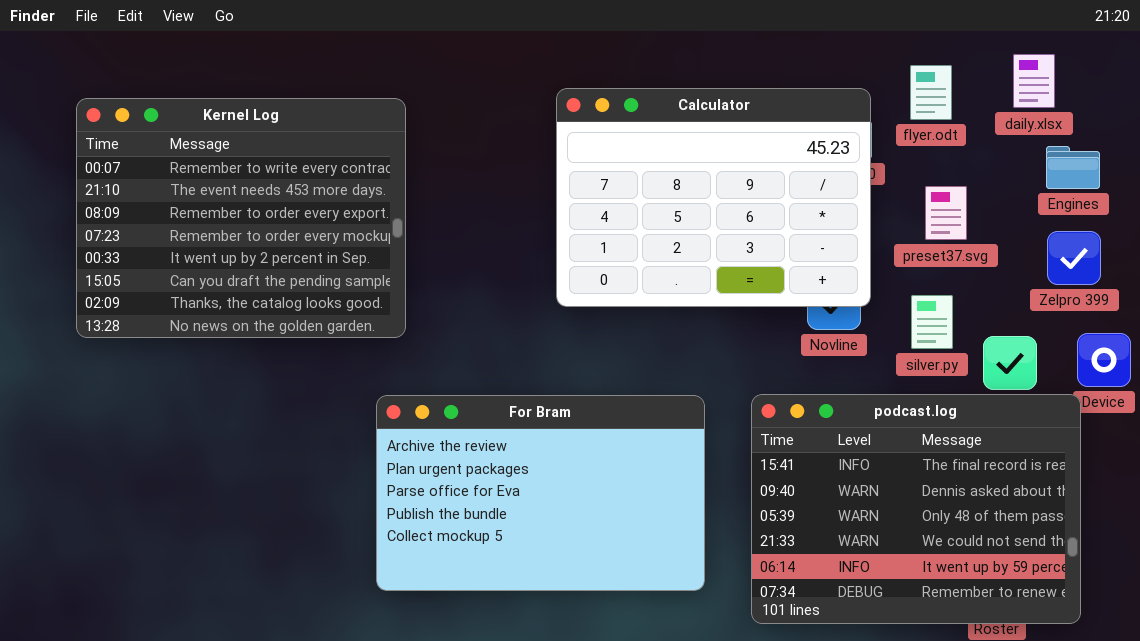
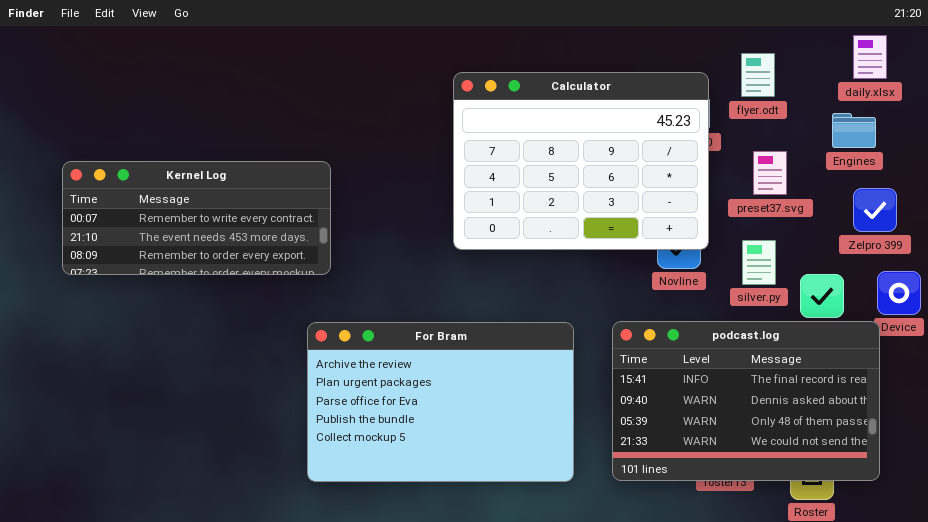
daily.xlsx: [1013,54,1055,108] -> [853,35,887,79], moved
Kernel Log: [76,98,406,338] -> [62,161,331,275], resized
Engines: [1046,146,1100,189] -> [832,113,876,148], moved
podcast.log: [751,394,1081,624] -> [612,321,880,481], resized

